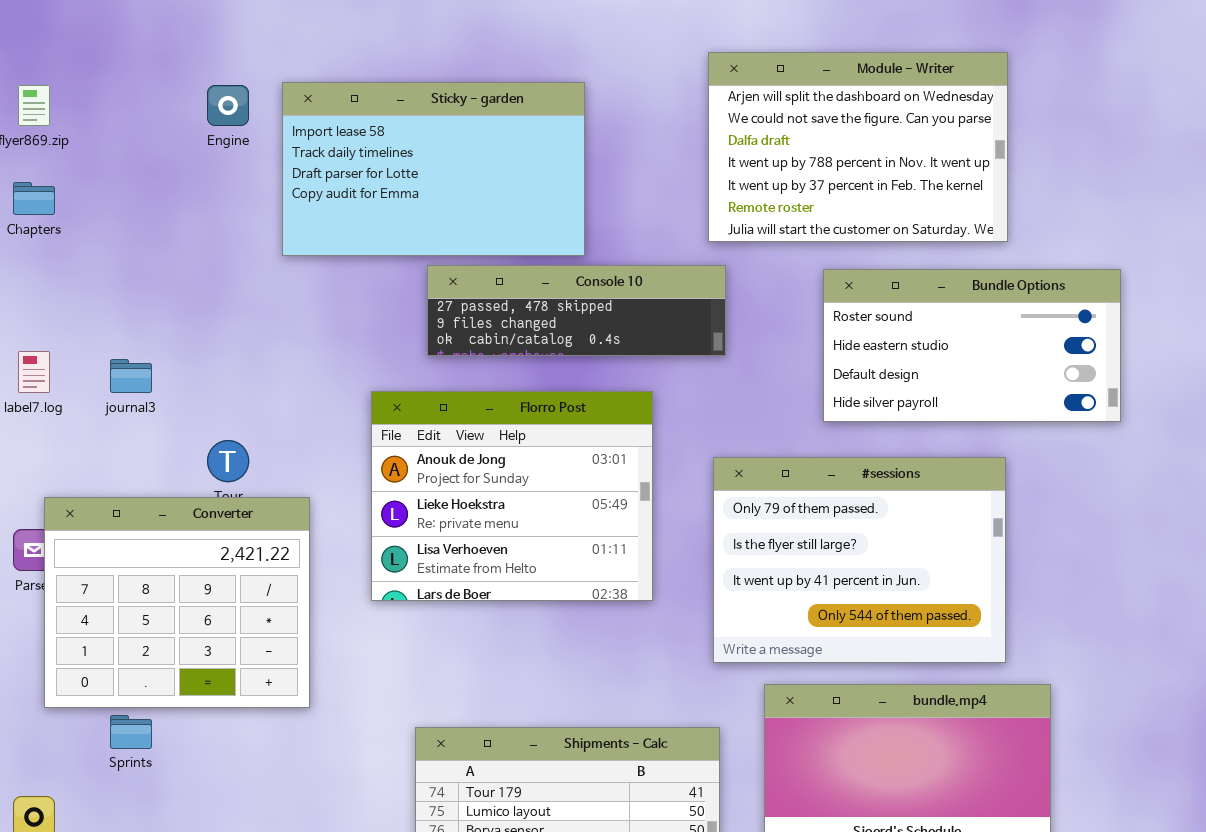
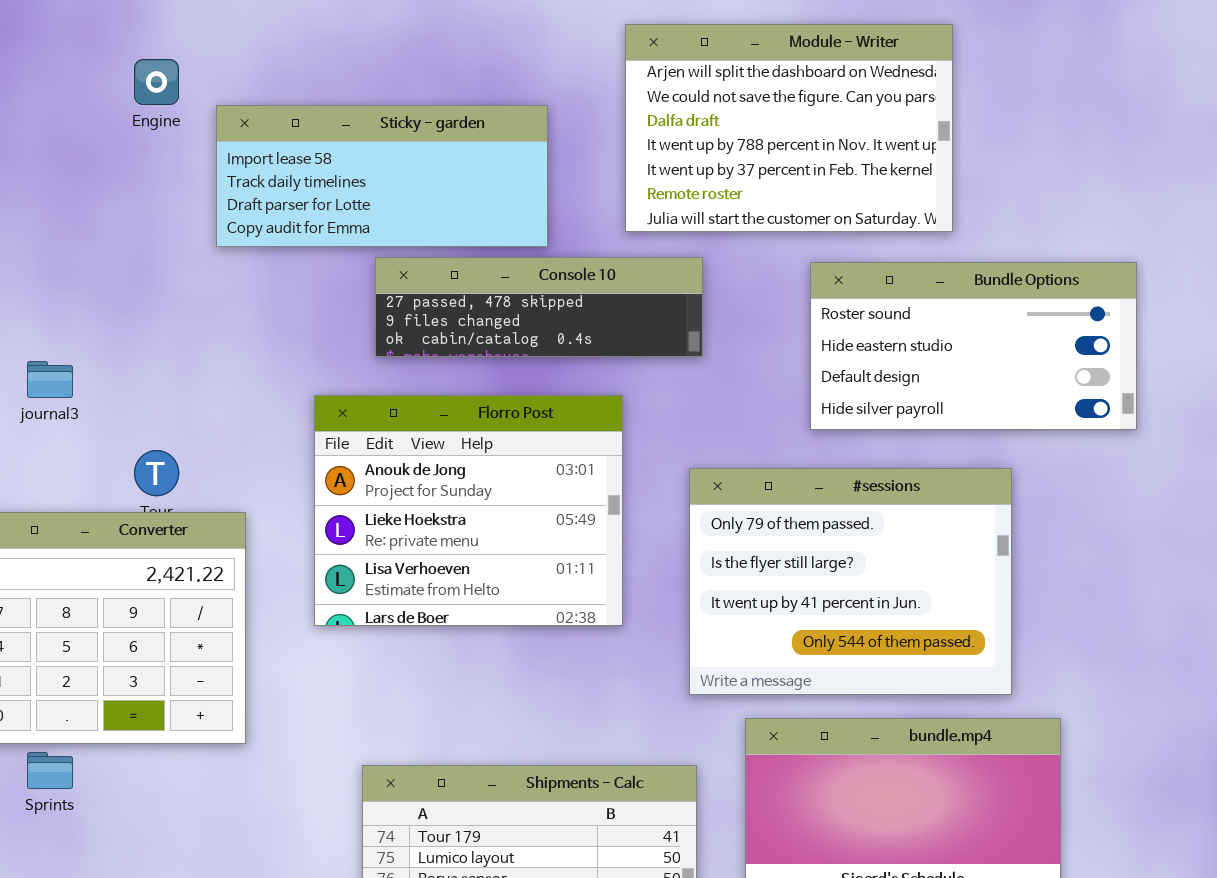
Module - Writer: [708,52,1008,242] -> [625,24,953,232], moved
Sticky - garden: [282,82,585,256] -> [216,105,548,247], resized

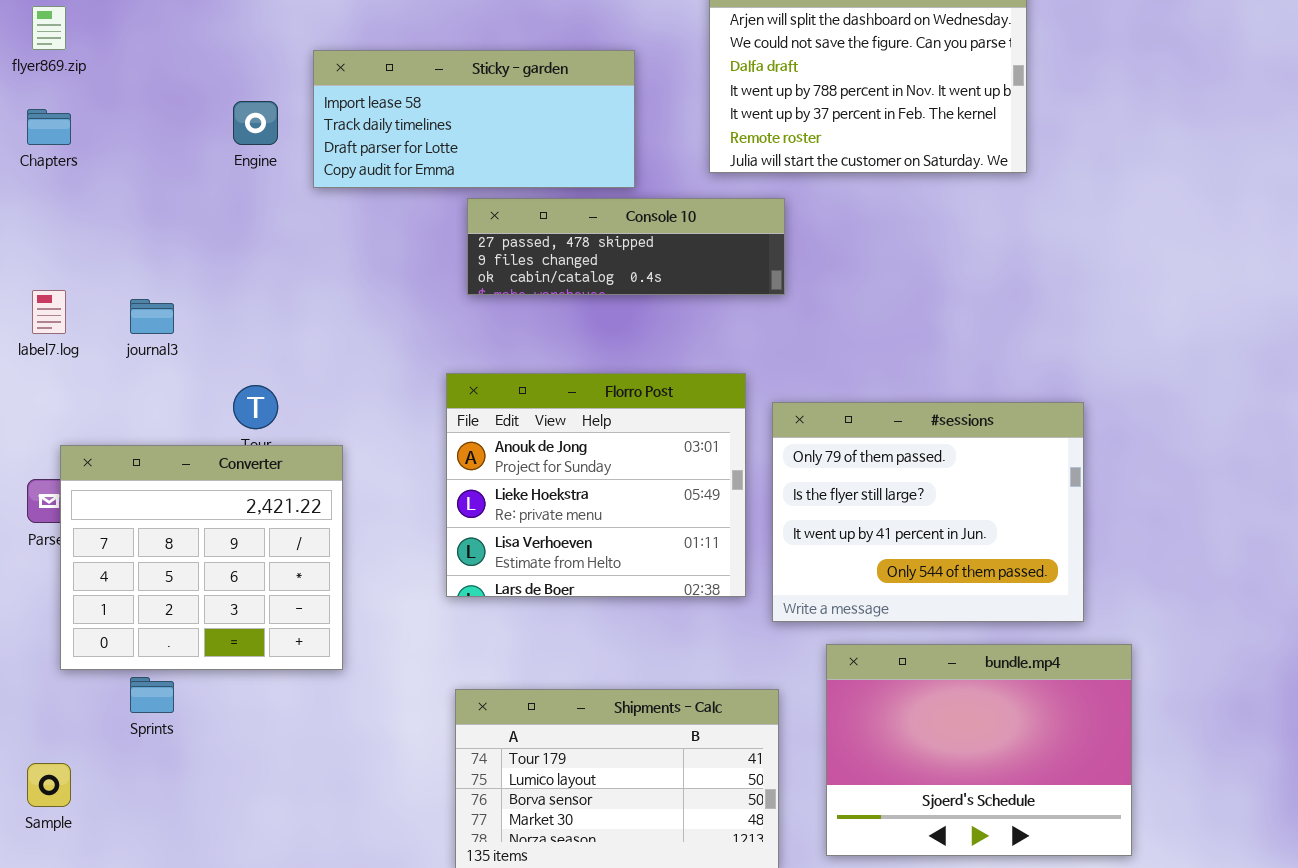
Engine: [134,59,179,105] -> [233,101,278,145], moved
Bundle Options: [810,262,1137,430] -> none, closed
Florro Post: [314,395,623,626] -> [446,373,746,597], moved

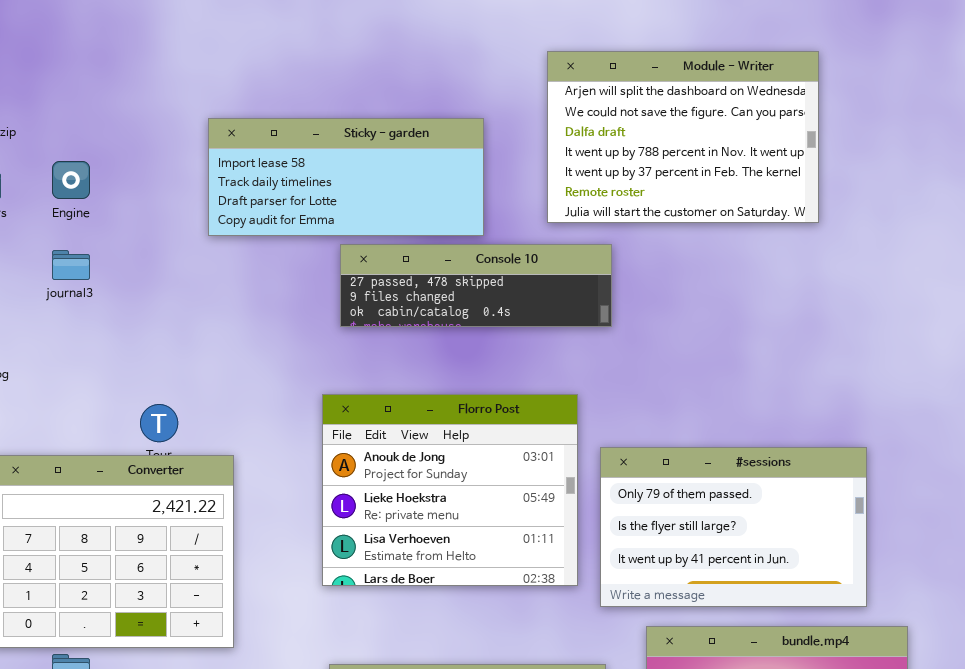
Engine: [233,101,278,145] -> [52,161,90,199], moved
journal3: [130,299,174,334] -> [52,250,90,280], moved
#sessions: [772,402,1084,622] -> [600,447,867,607], resized

